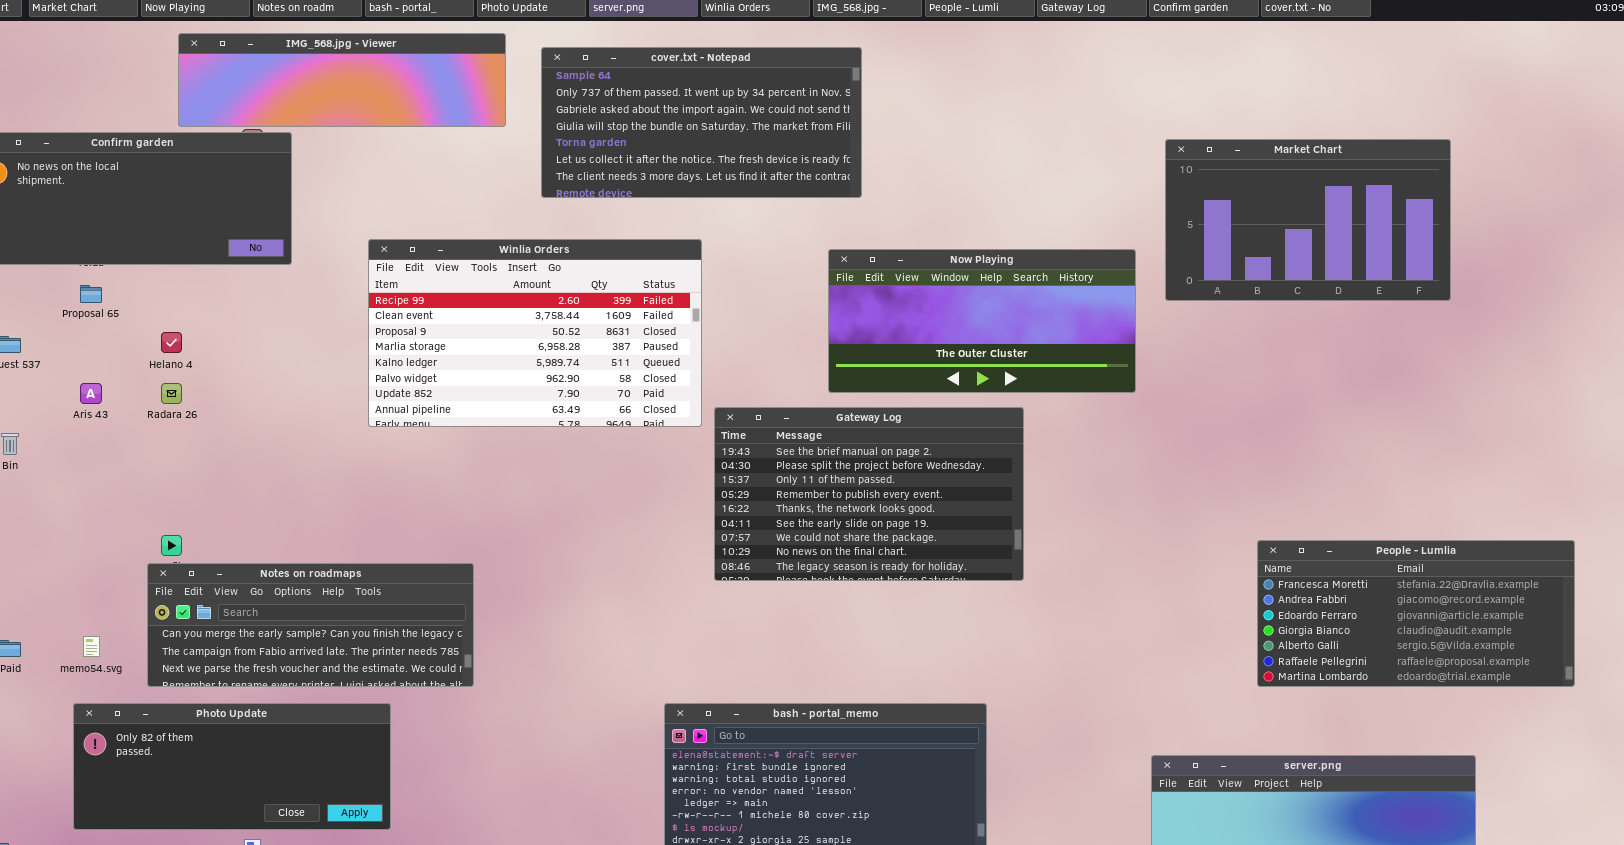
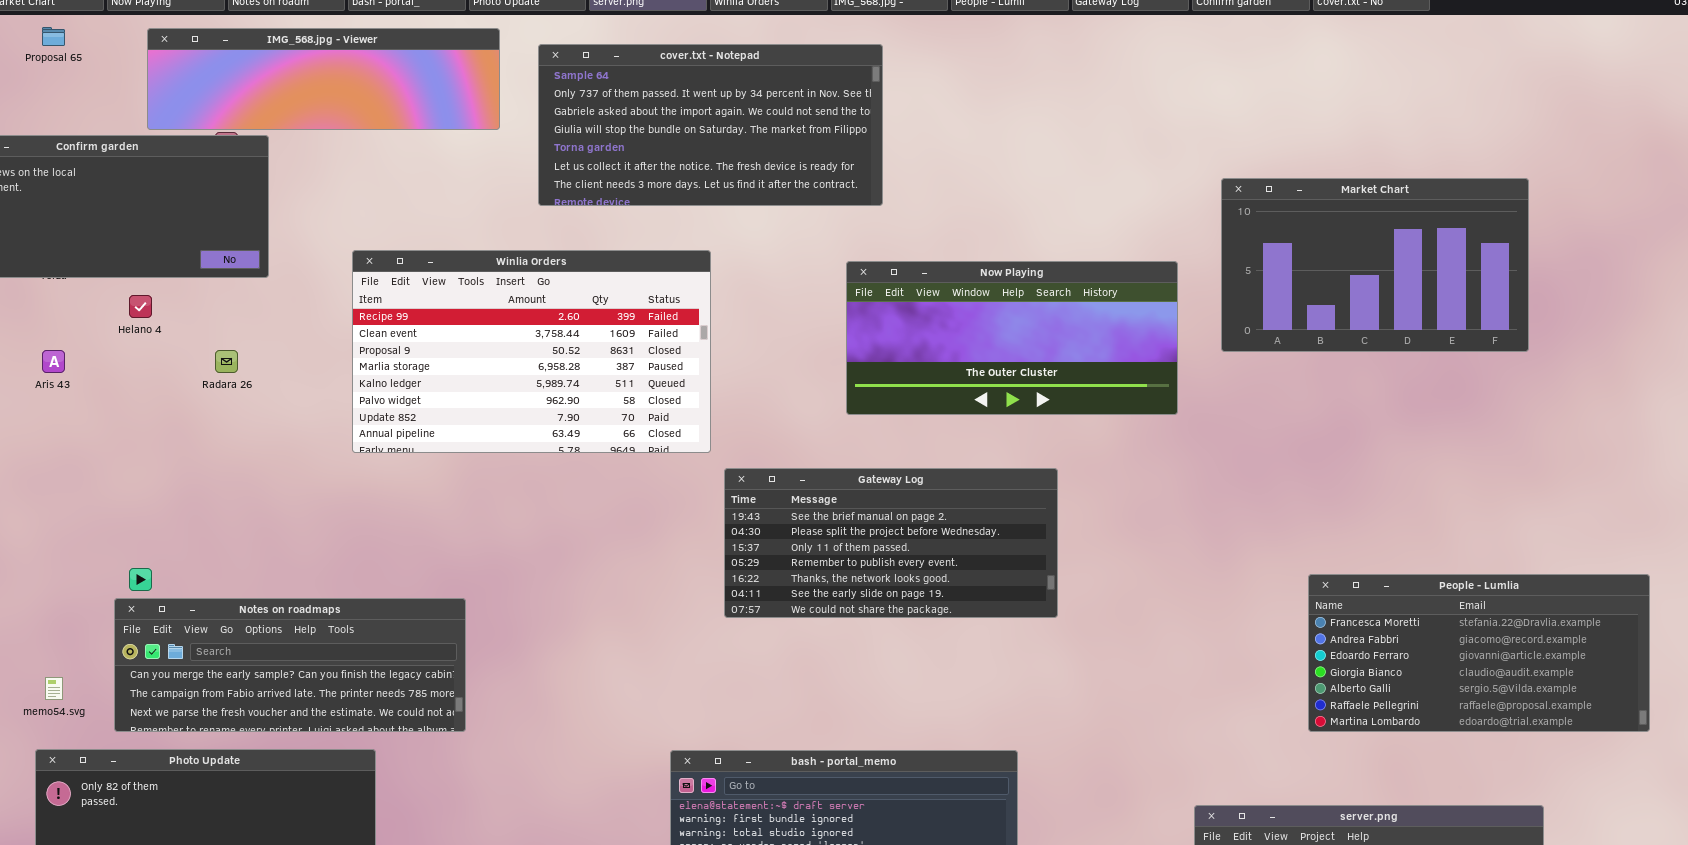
Market Chart: [1165,139,1451,301] -> [1221,178,1529,352], moved
Proposal 65: [80,285,102,303] -> [42,27,65,46], moved
Helano 4: [161,332,182,353] -> [129,295,152,318], moved
Aris 43: [80,383,102,404] -> [42,350,65,373], moved
Radara 26: [161,383,182,404] -> [215,350,238,373], moved
Gateway Log: [714,407,1024,581] -> [724,468,1058,618], resized

